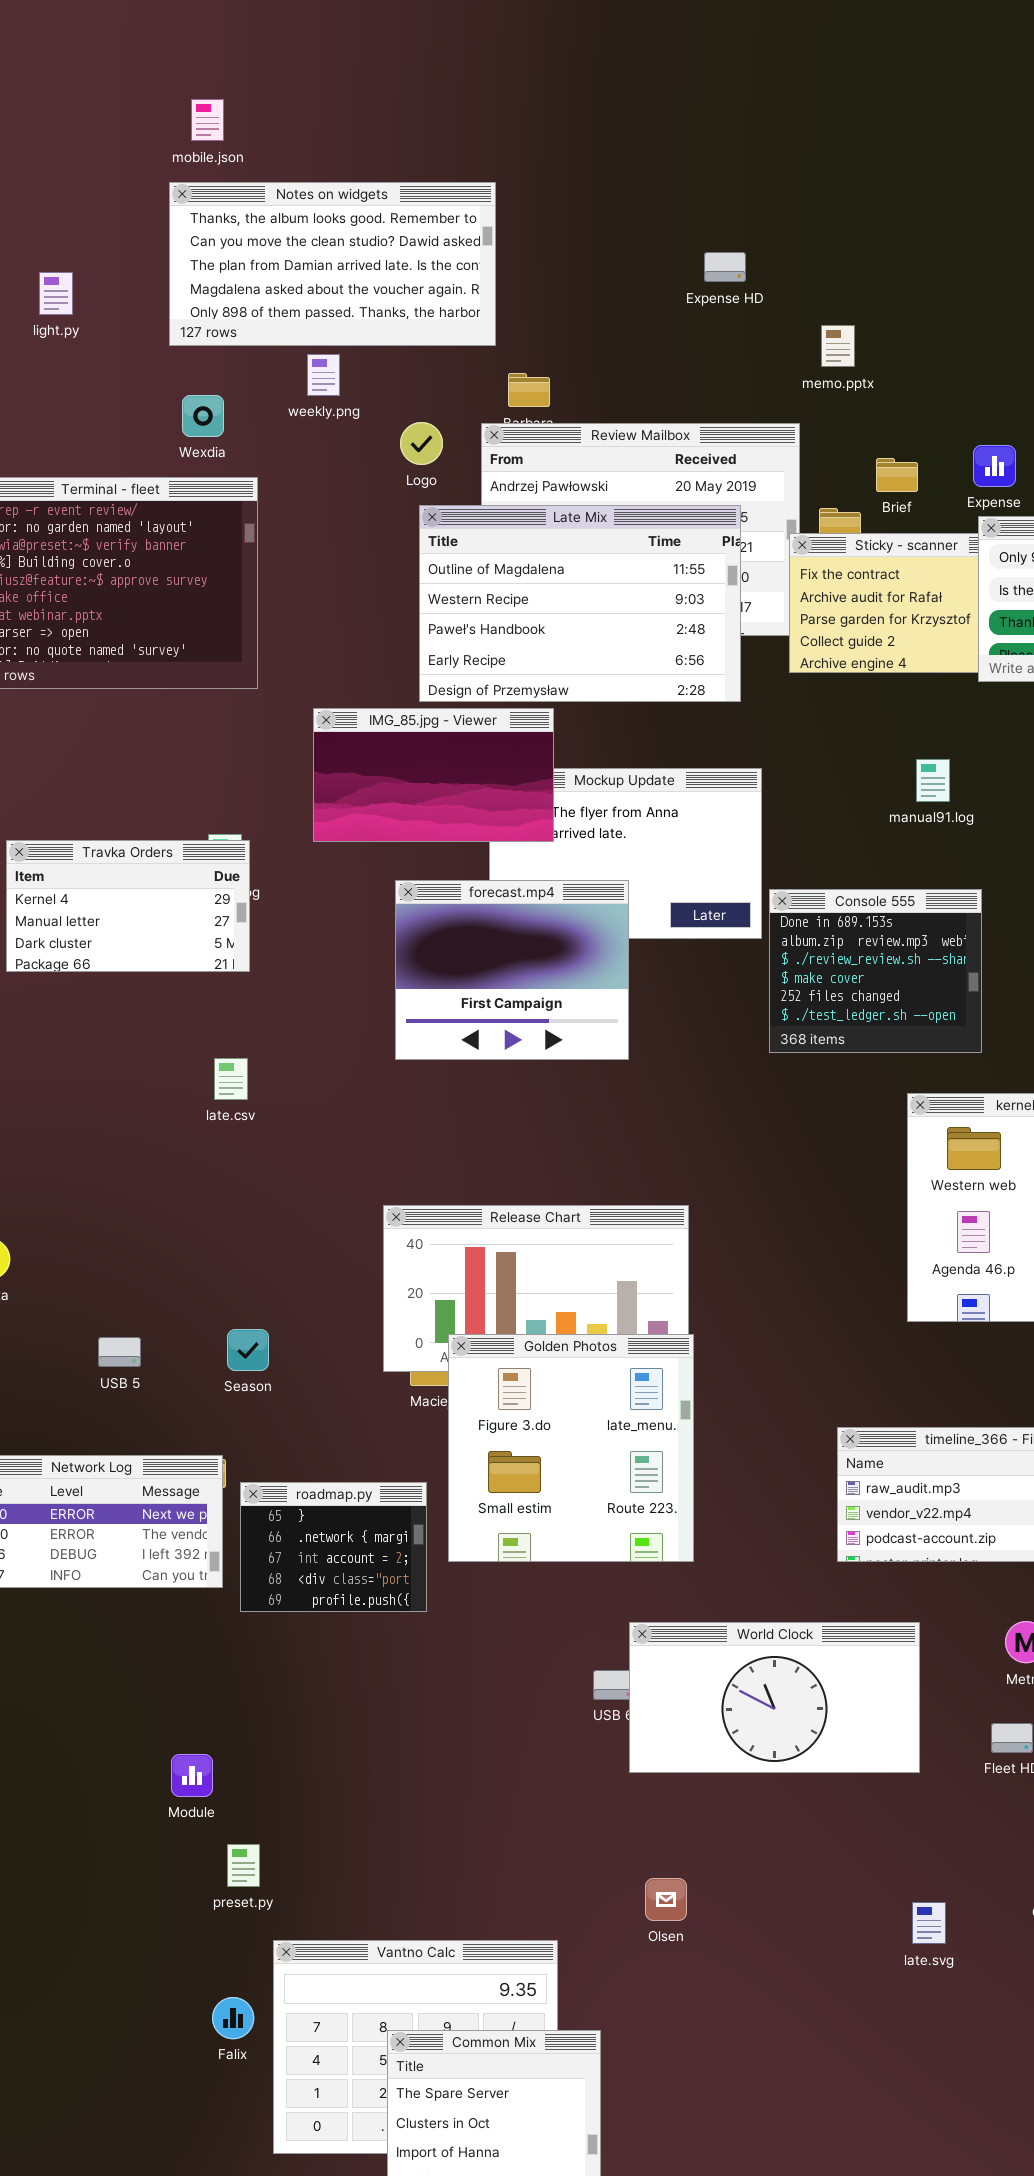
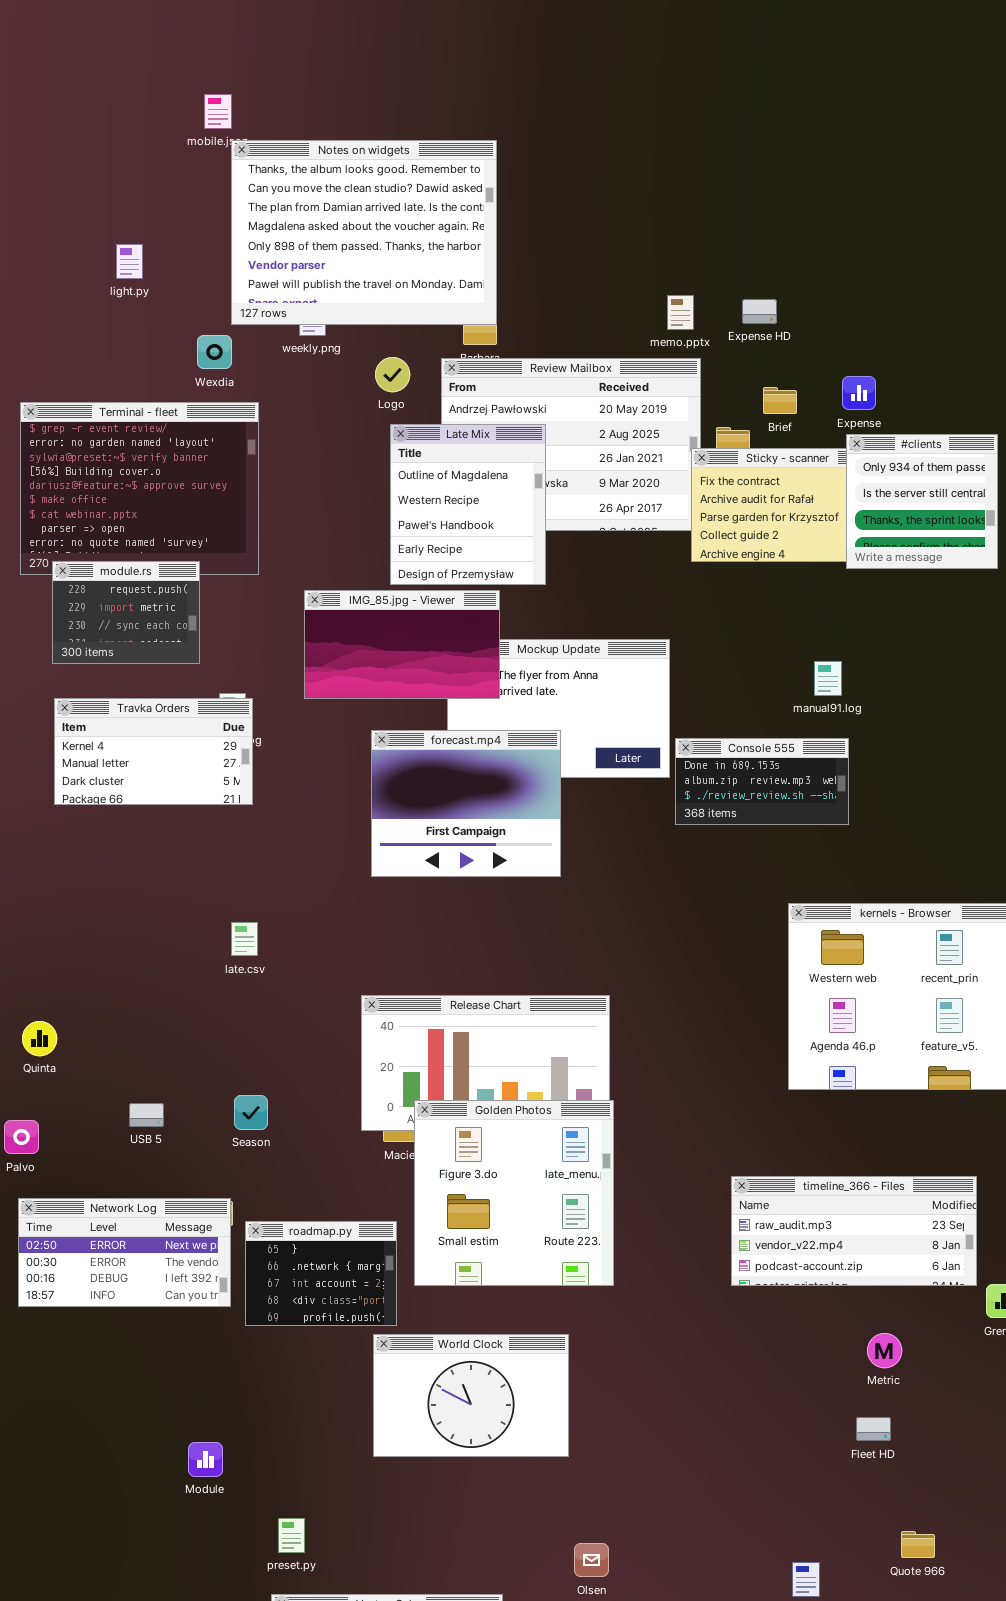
Notes on widgets: [169,182,496,346] -> [231,140,497,325], moved, resized
Expense HD: [704,252,746,282] -> [742,299,777,324], moved
light.py: [39,272,73,315] -> [116,244,143,279], moved
memo.pptx: [821,325,855,367] -> [667,295,694,330], moved
Late Mix: [419,505,741,702] -> [390,424,546,585], resized
module.rs: none -> [52,561,200,664], opened
manual91.log: [916,759,950,802] -> [814,661,842,696], moved
Console 555: [769,889,982,1053] -> [675,738,849,825], resized
late.csv: [214,1058,248,1100] -> [231,922,258,956], moved
World Clock: [629,1622,920,1773] -> [373,1334,569,1457], moved, resized
preset.py: [227,1844,260,1887] -> [278,1518,305,1553], moved

